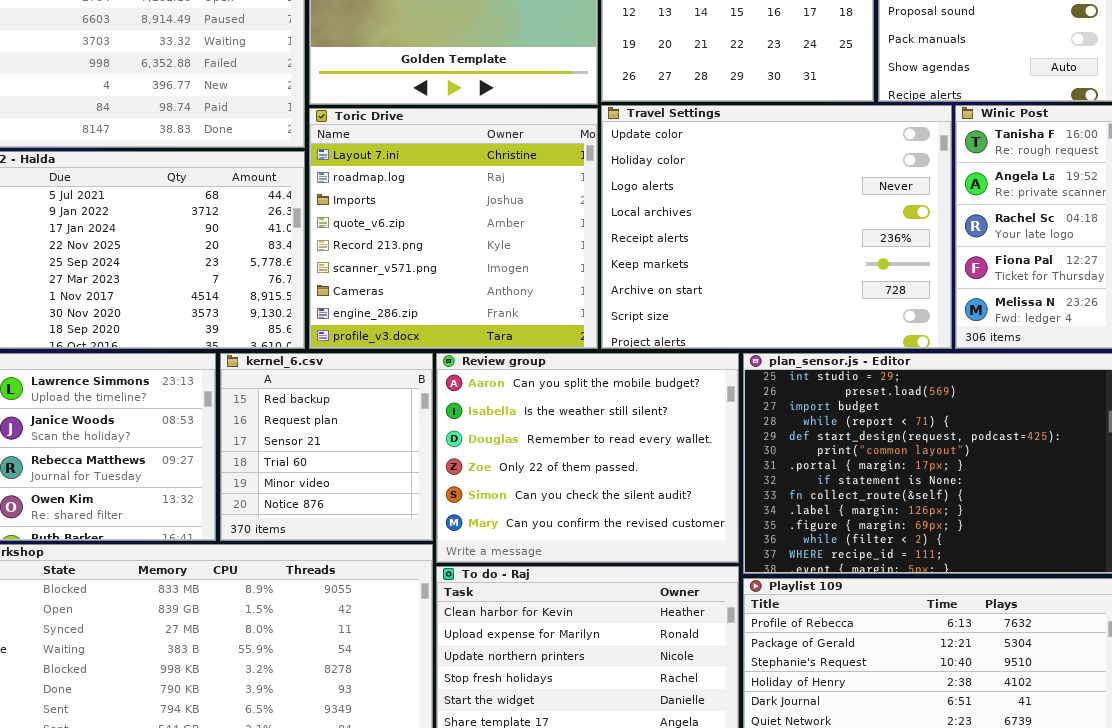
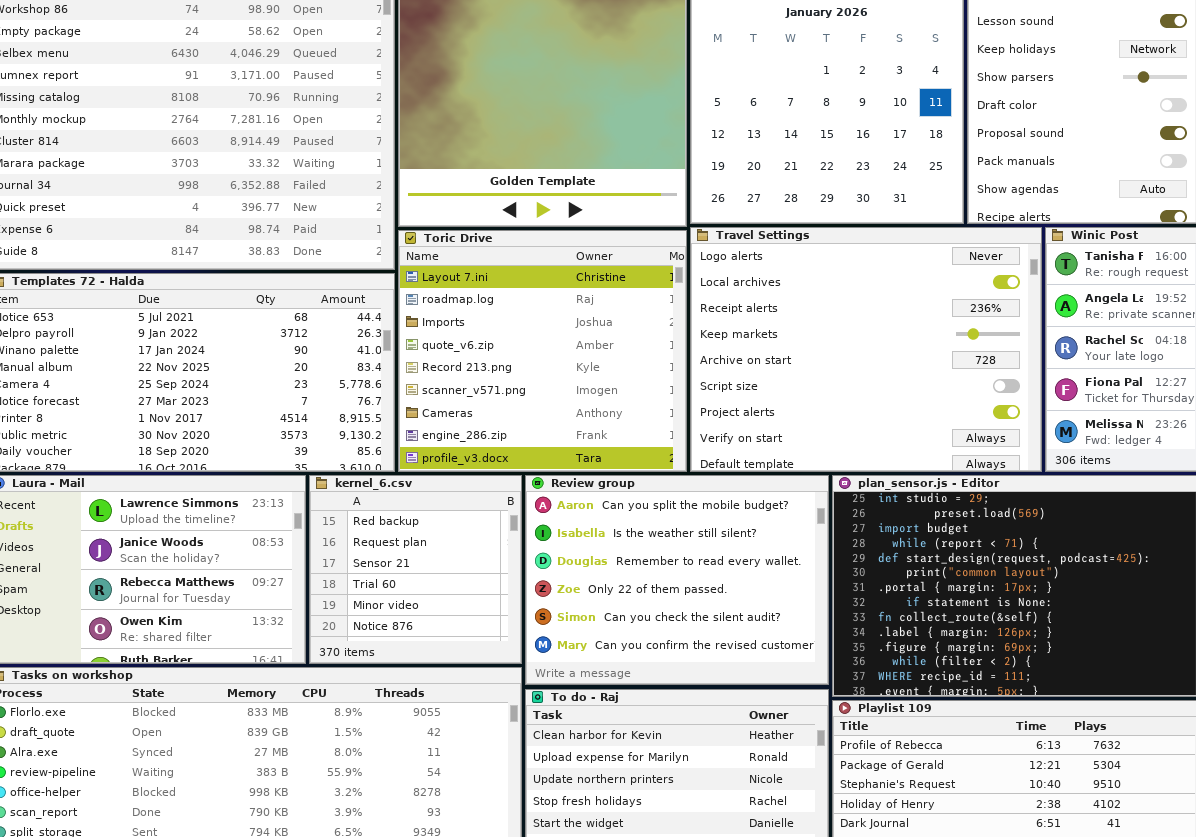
Travel Settings: [601,105,952,349] -> [690,227,1042,472], scrolled down 2 rows

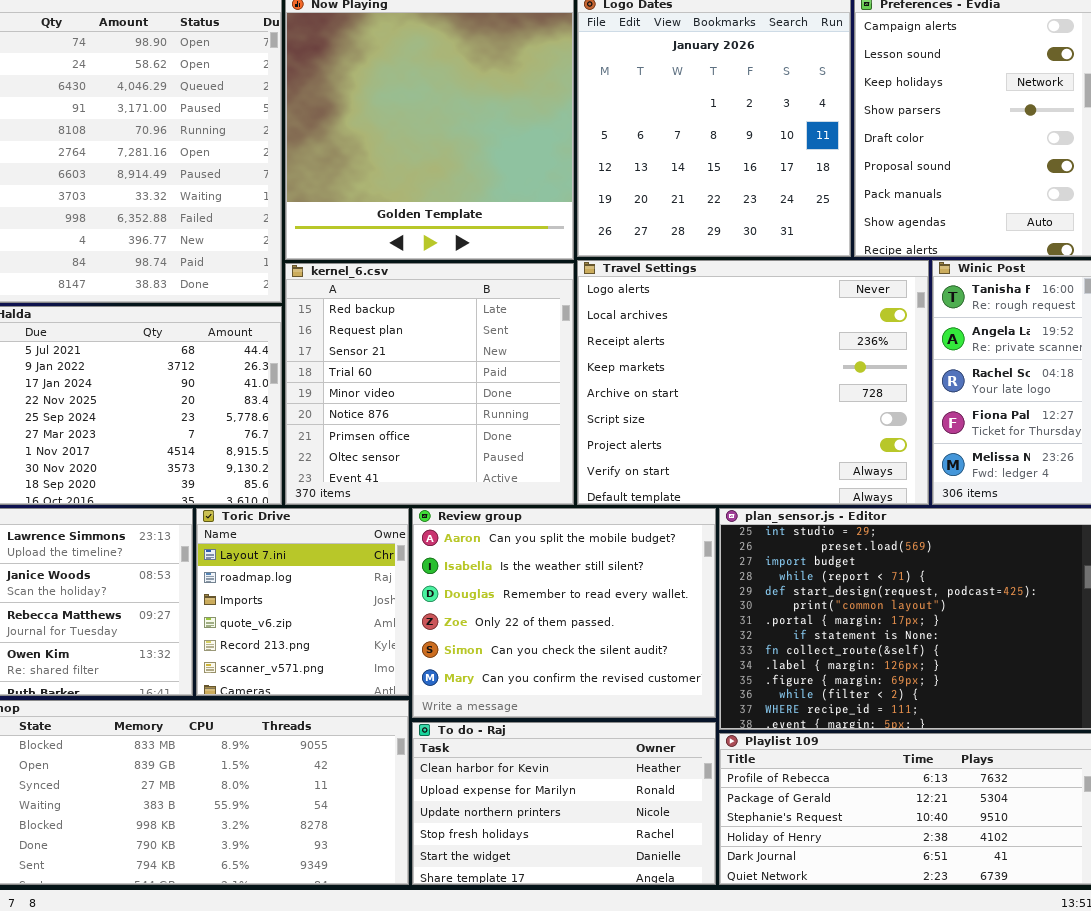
Toric Drive: [398,230,687,472] -> [196,508,409,696], moved, resized
kernel_6.csv: [309,475,522,664] -> [285,263,574,505], moved, resized

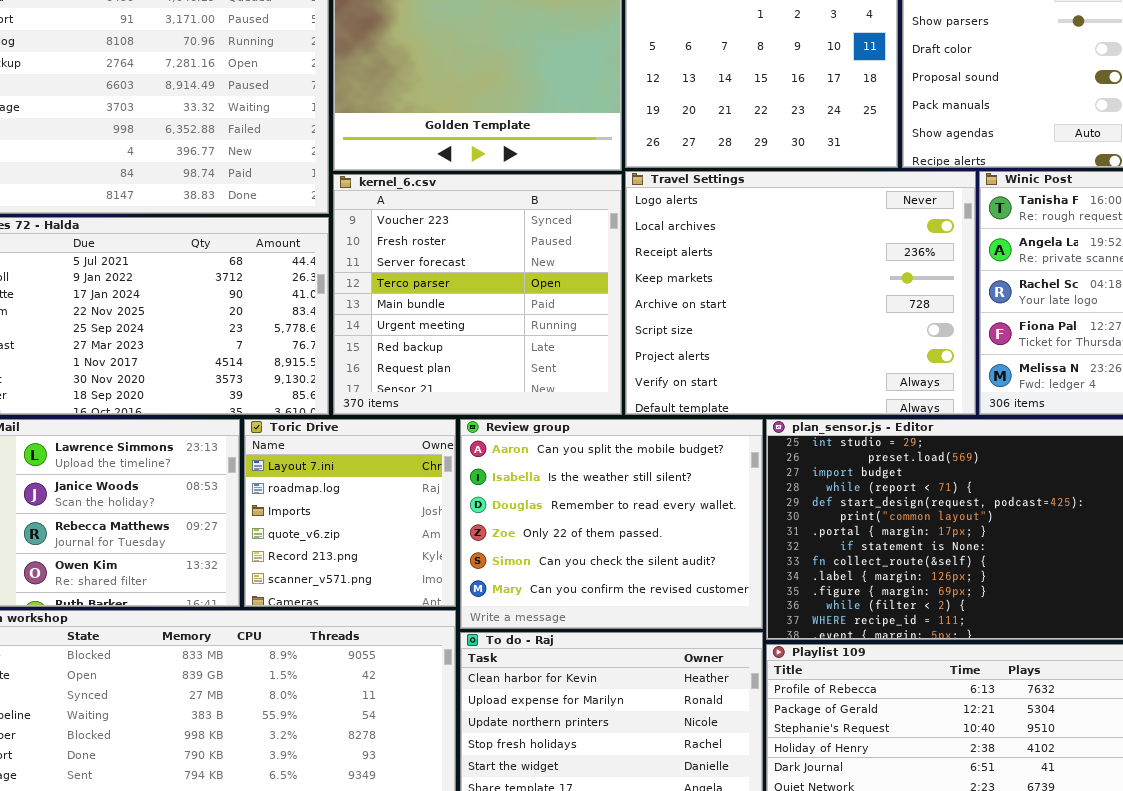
kernel_6.csv: [285,263,574,505] -> [333,174,622,415], scrolled up 6 rows

